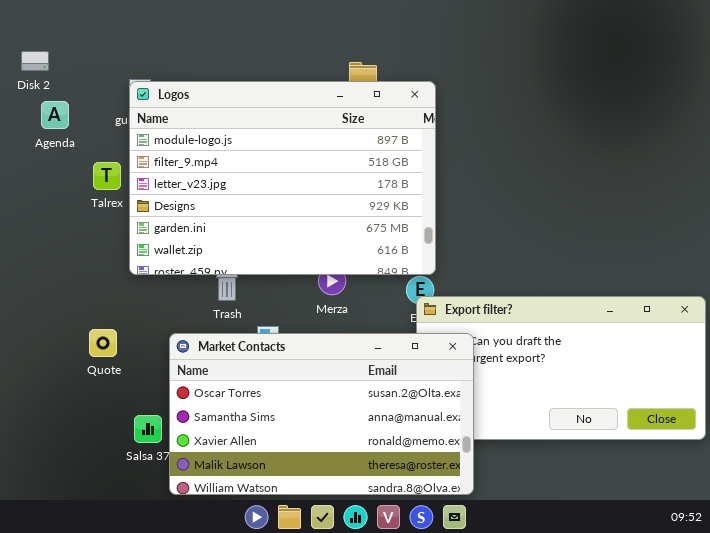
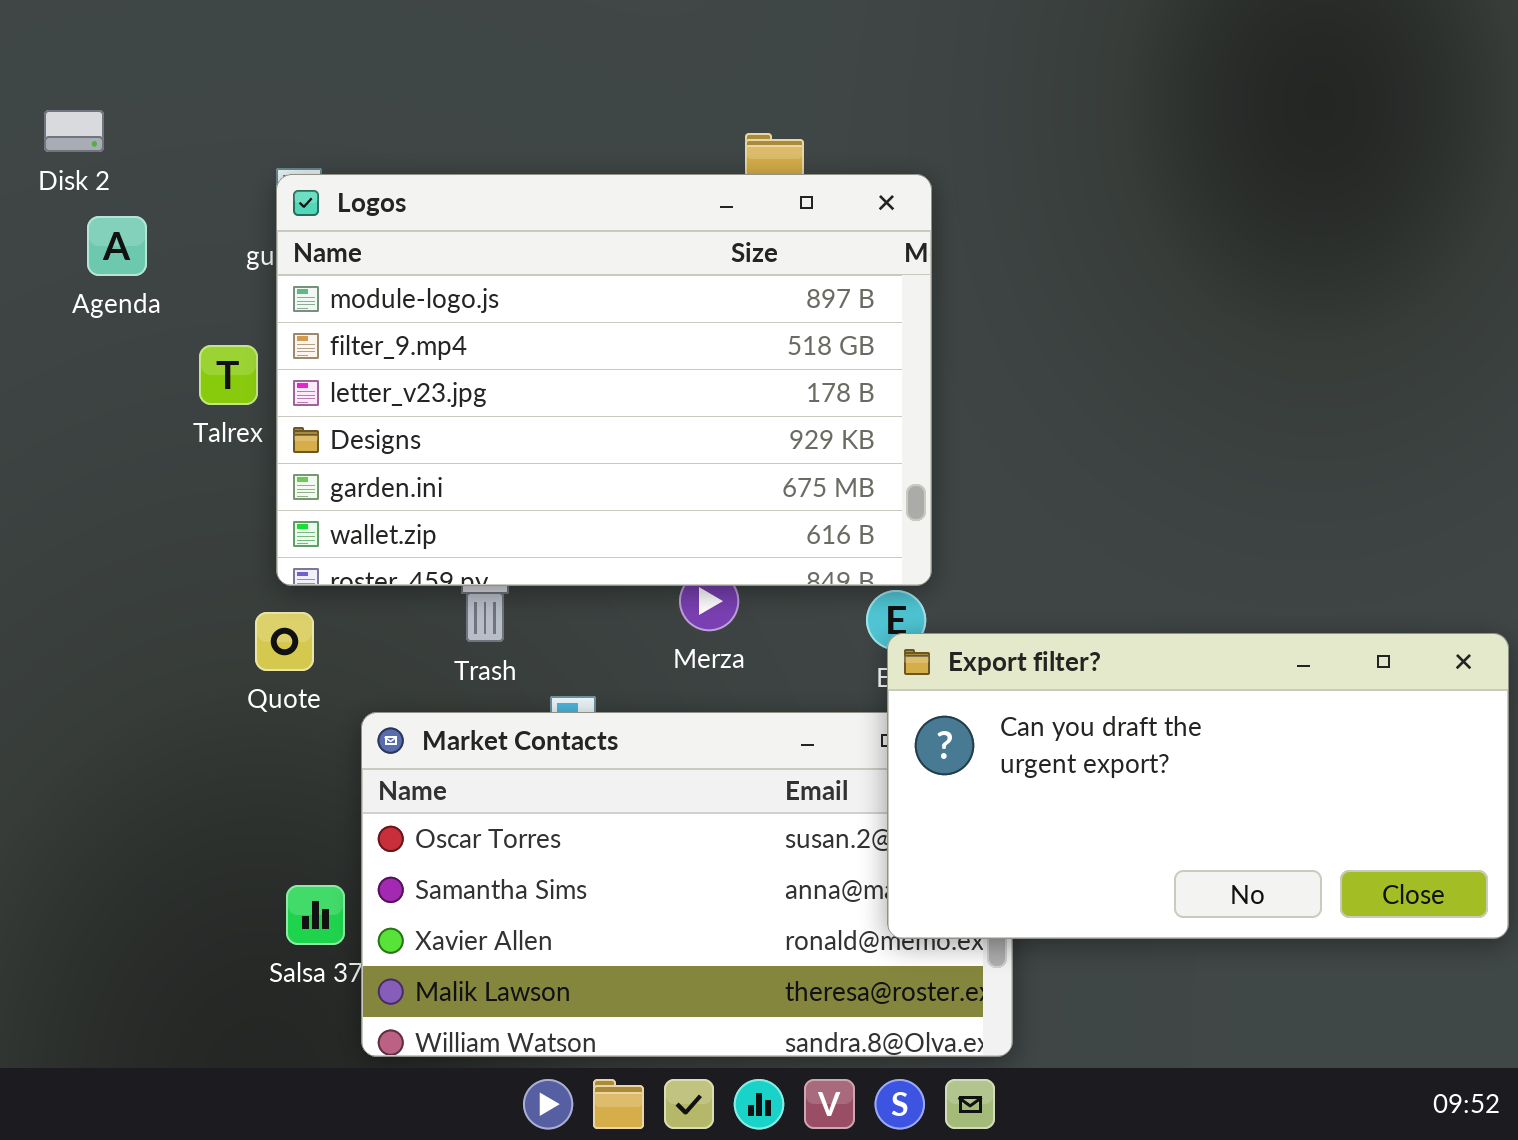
Export filter?: [416,296,706,440] -> [887,633,1509,939], raised
Quote: [89,329,117,357] -> [255,612,314,671], moved

